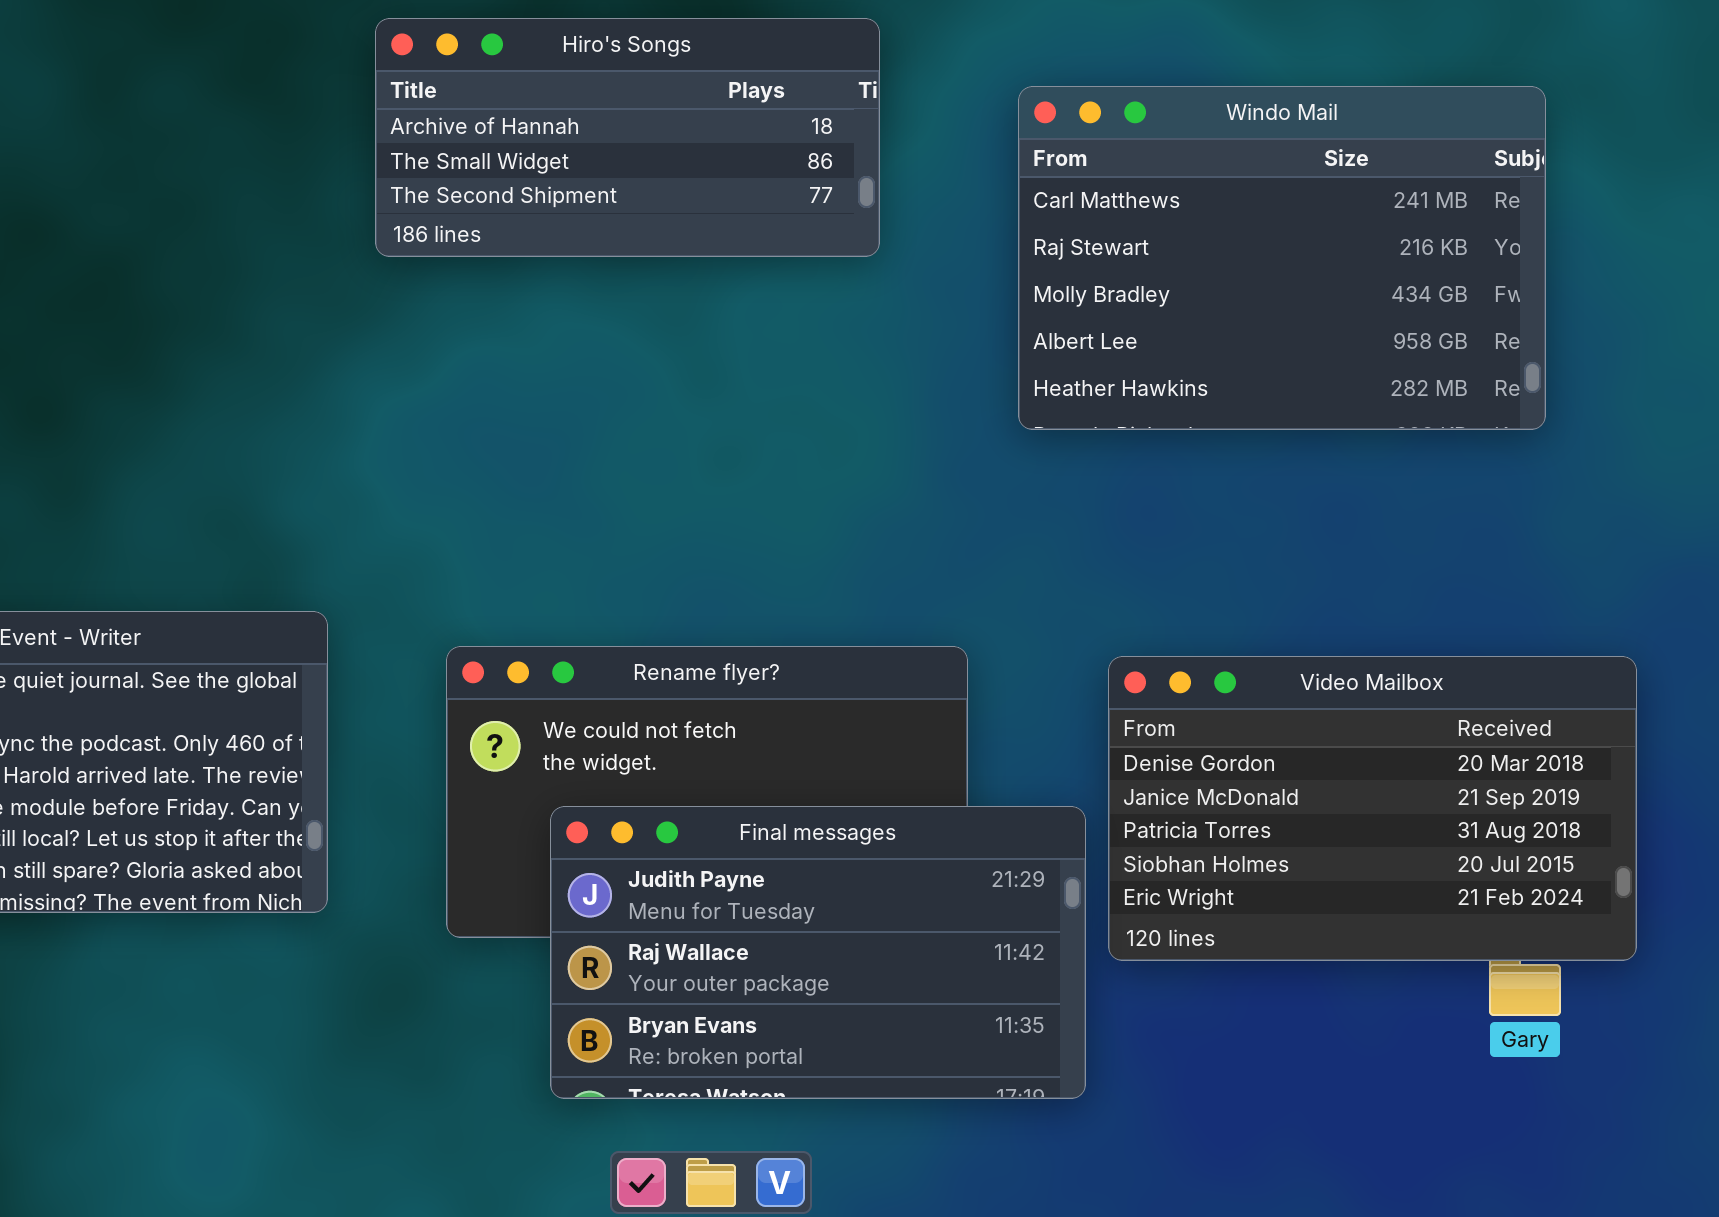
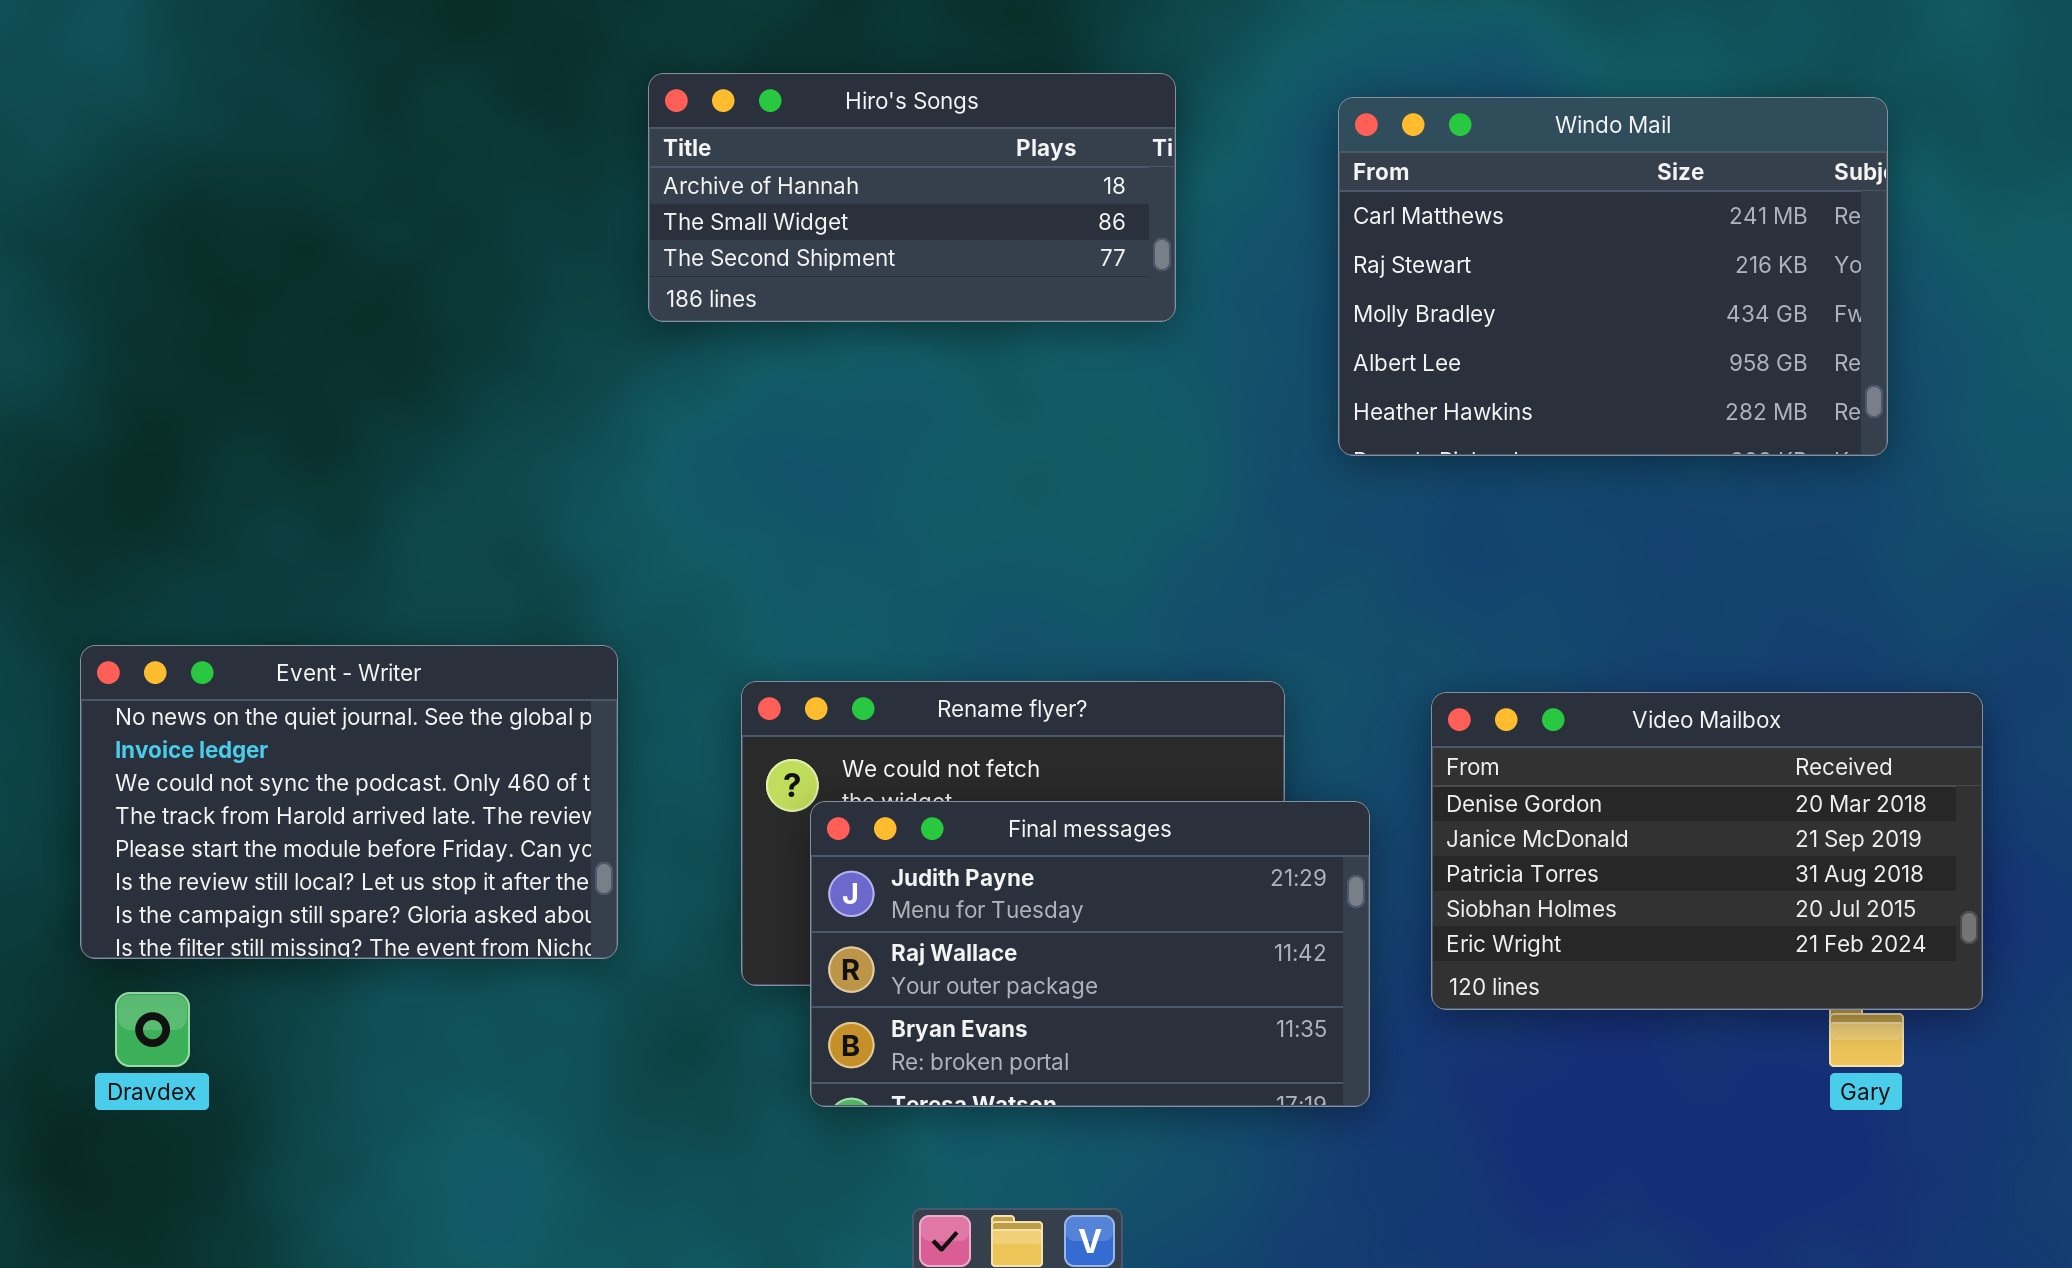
Hiro's Songs: [375,18,880,257] -> [648,73,1176,322], moved
Final messages: [550,806,1086,1099] -> [810,801,1370,1107], moved

